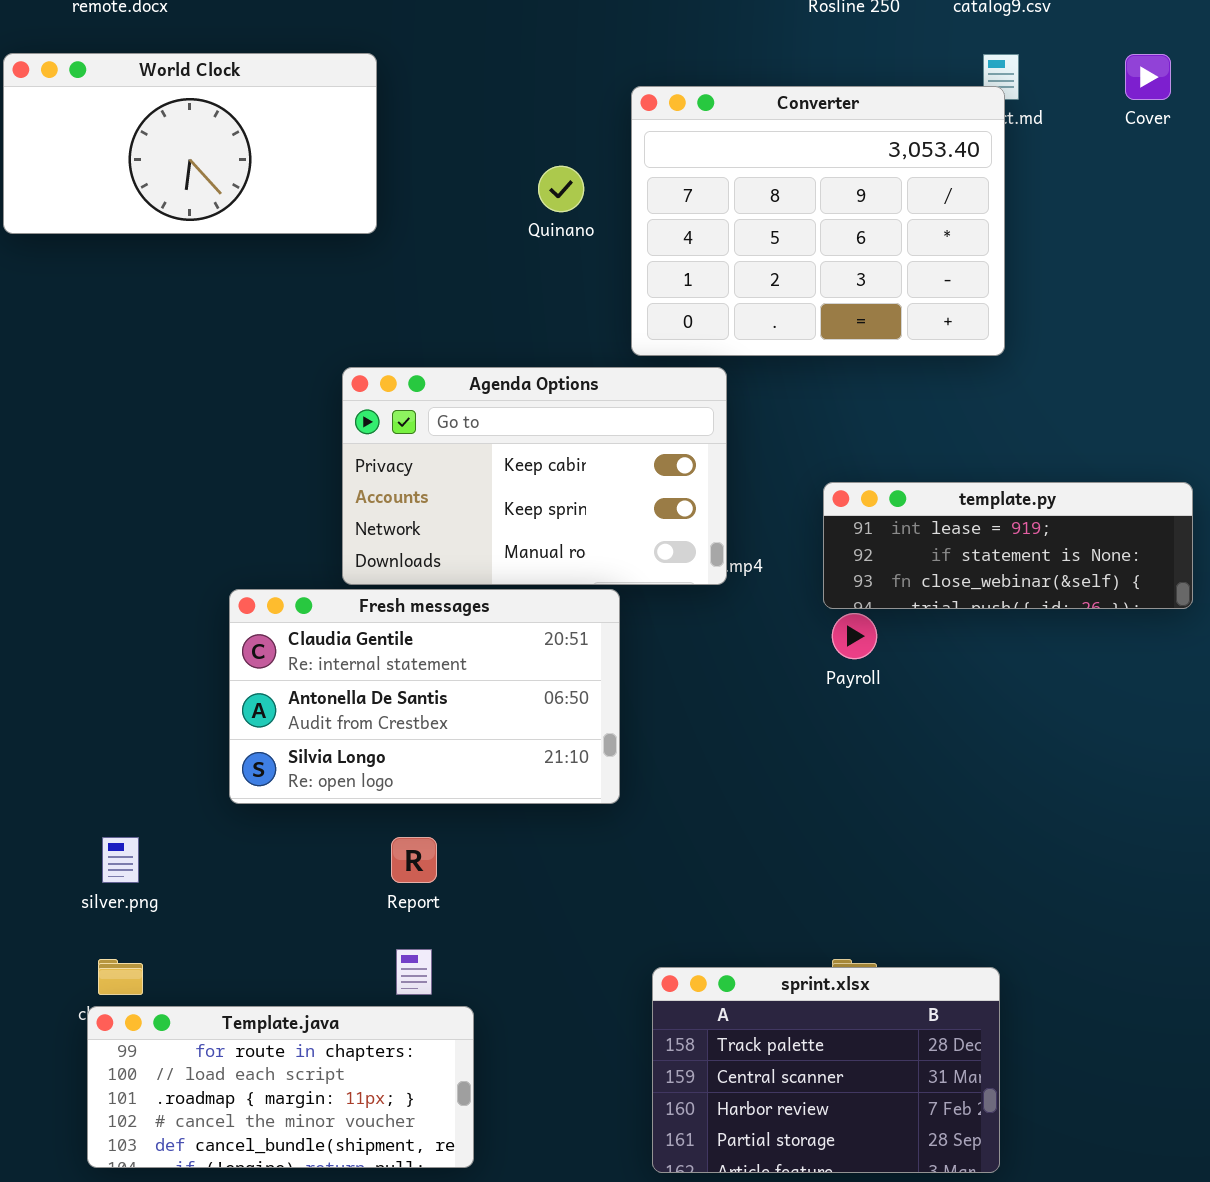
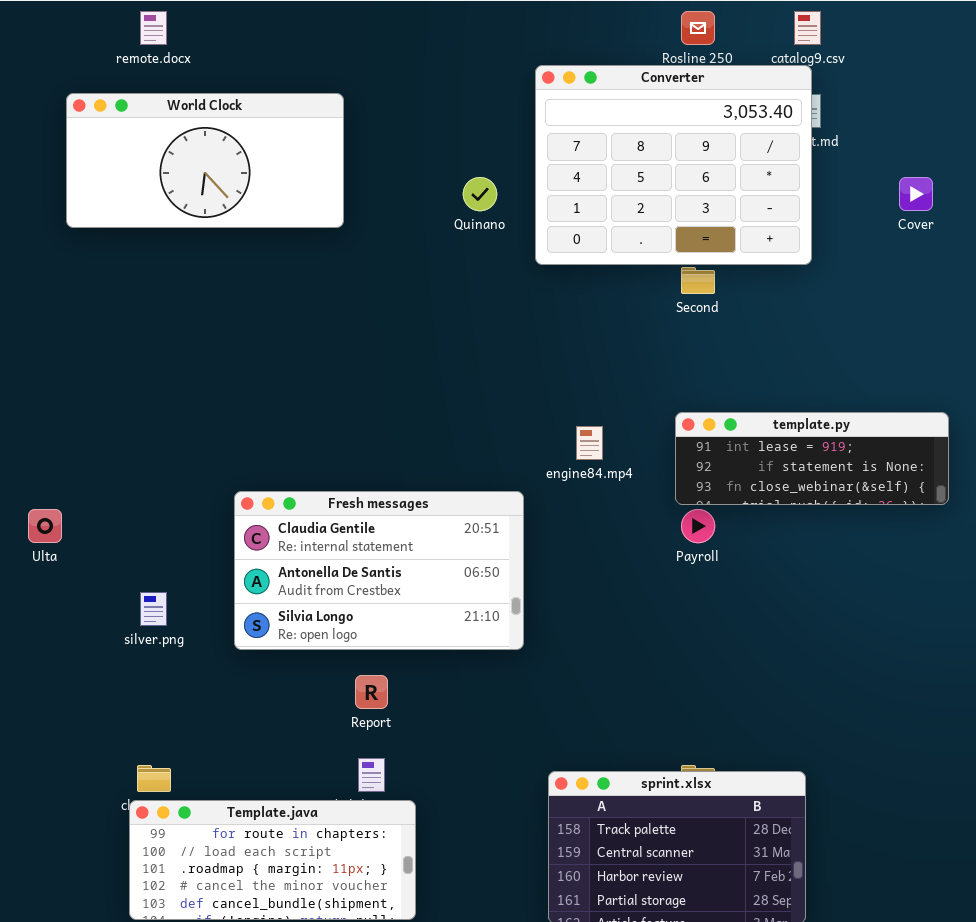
Cover: [1125,54,1171,100] -> [899,177,933,211], moved
Converter: [631,86,1005,356] -> [535,65,812,265], moved
Agenda Options: [342,367,727,585] -> none, closed
silver.png: [102,837,139,883] -> [140,592,167,626], moved

